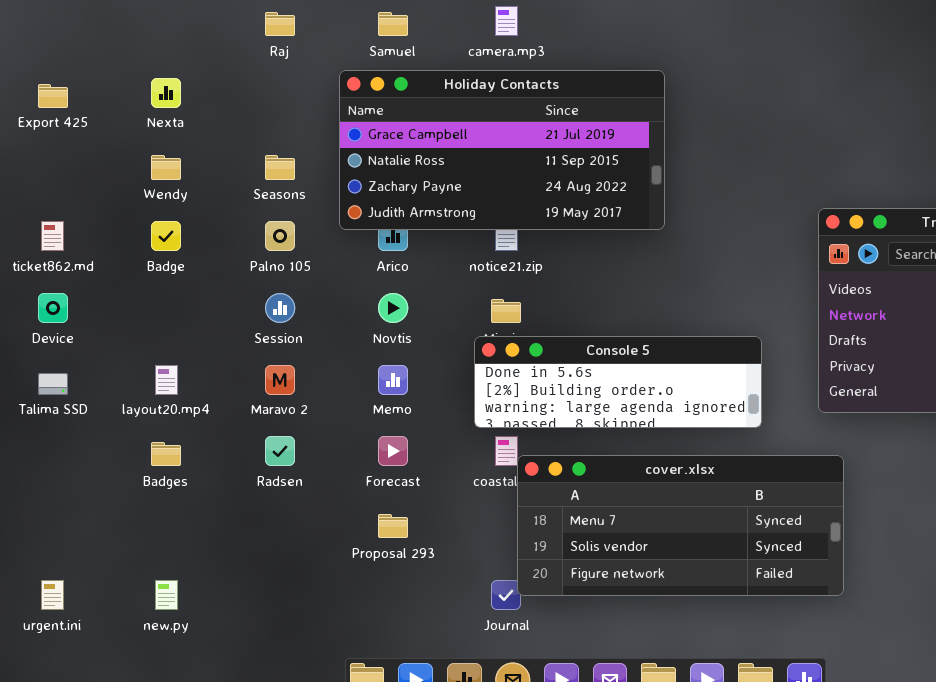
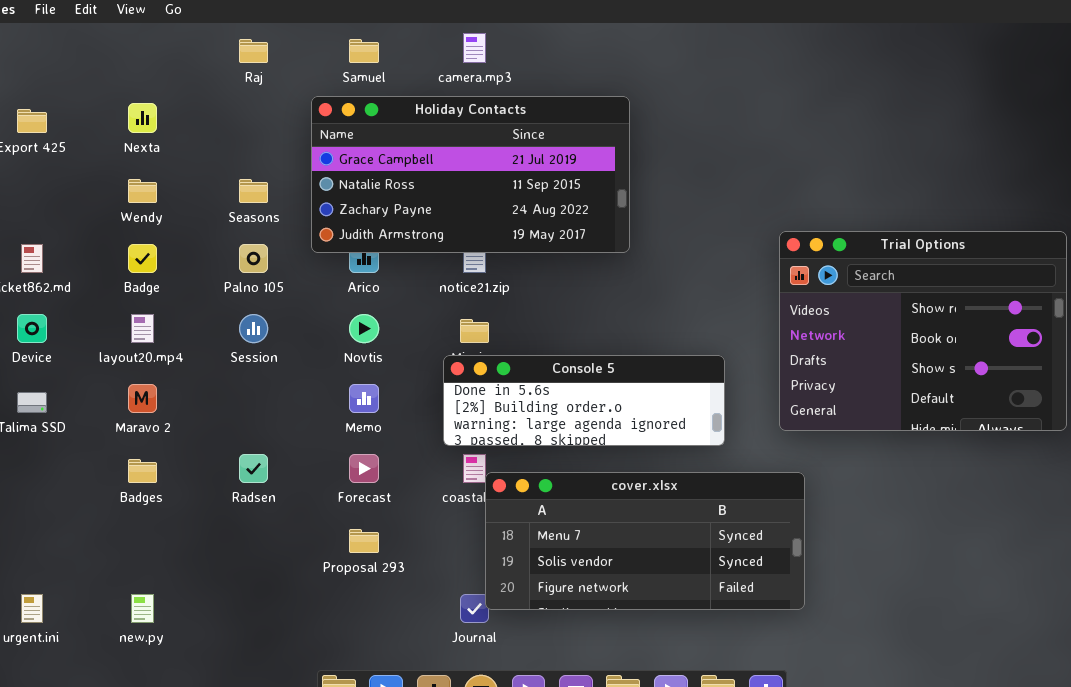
layout20.mp4: [155,365,178,395] -> [131,314,154,343], moved
Maravo 2: [265,365,295,395] -> [128,384,157,413], moved

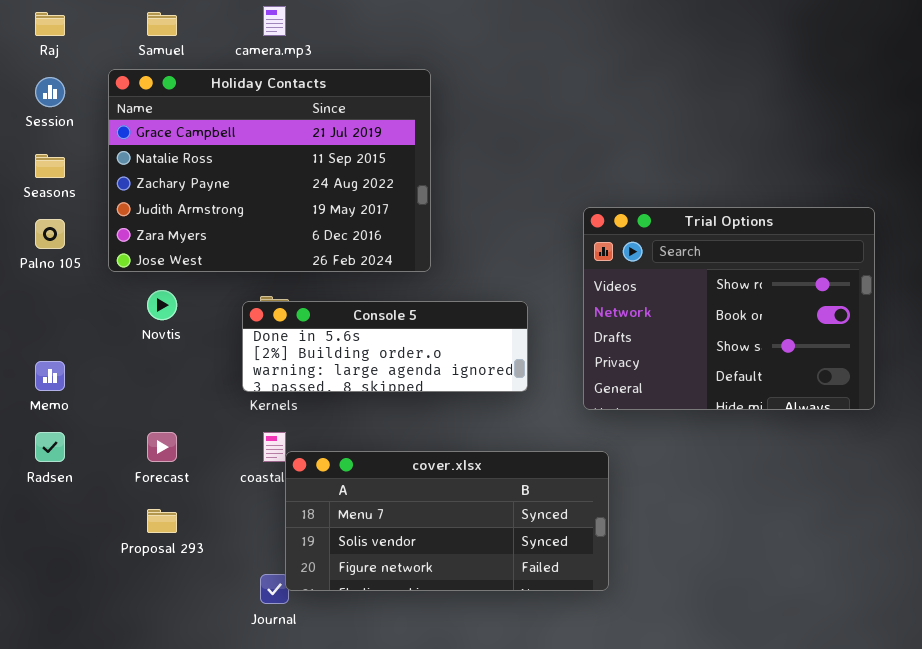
Holiday Contacts: [311,96,630,253] -> [108,69,431,272], resized
Session: [239,314,268,343] -> [35,77,65,107], moved
Console 5: [443,355,725,446] -> [242,301,528,392], moved
Memo: [349,384,379,413] -> [35,361,65,391], moved

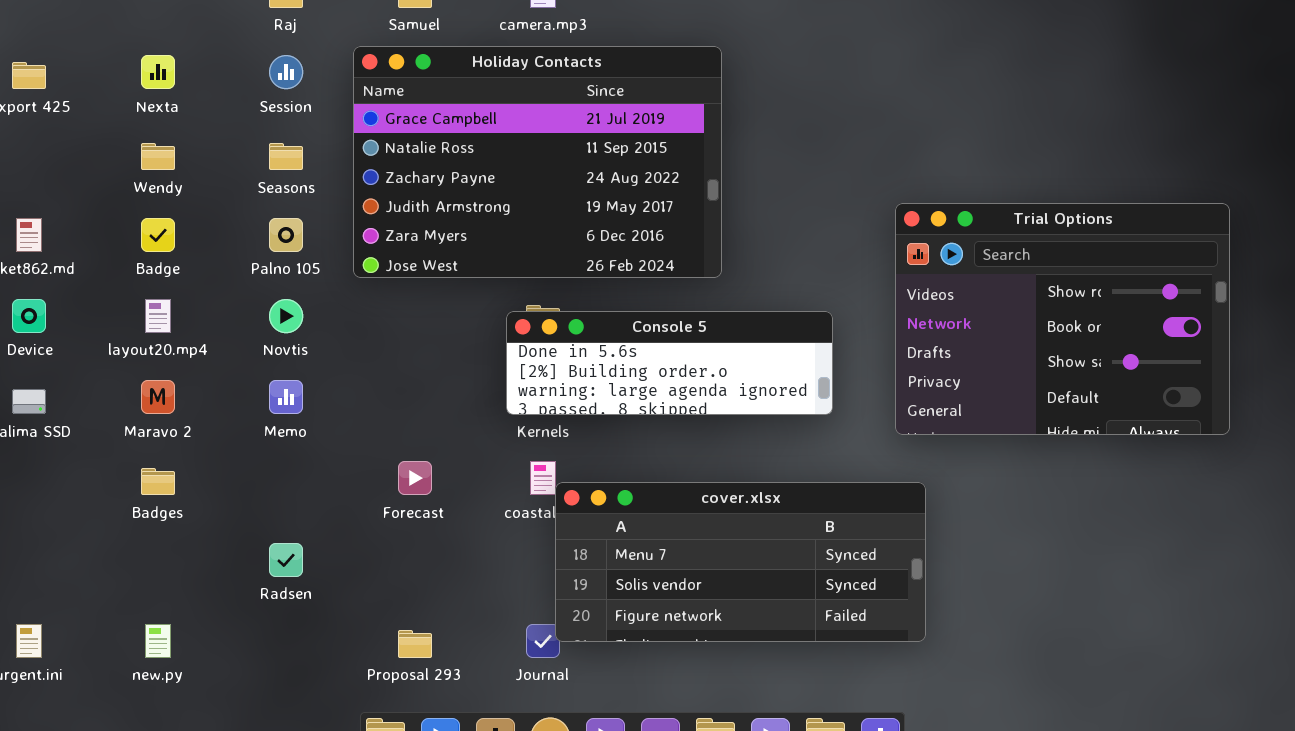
Novtis: [147,290,177,320] -> [269,299,303,333], moved
Radsen: [35,432,65,462] -> [269,543,303,577], moved
Proposal 293: [147,509,177,533] -> [398,630,432,658], moved

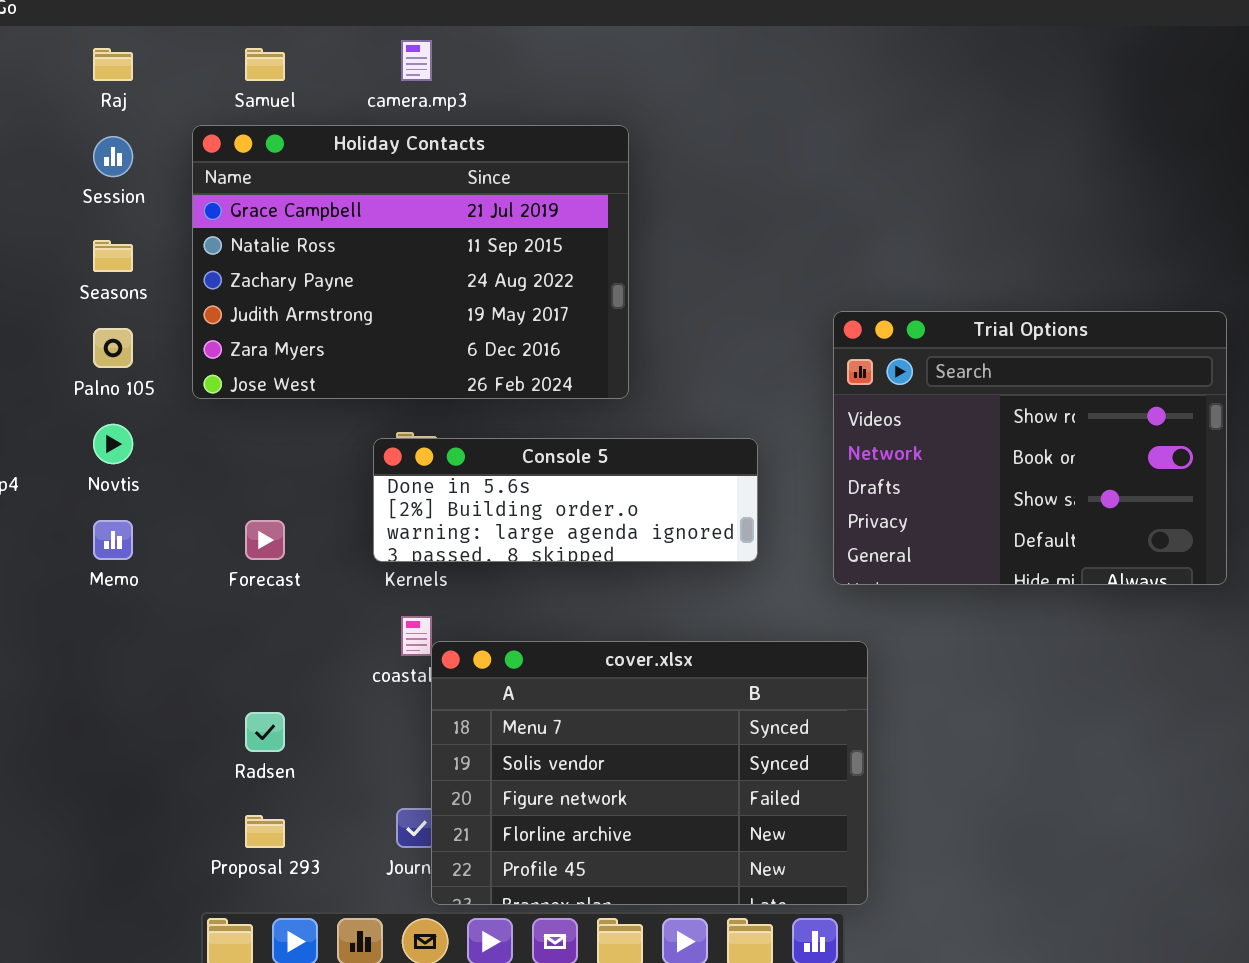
Forecast: [398,461,432,495] -> [245,520,285,560], moved
cover.xlsx: [555,482,926,642] -> [431,641,868,905], resized
Radsen: [269,543,303,577] -> [245,712,285,752], moved

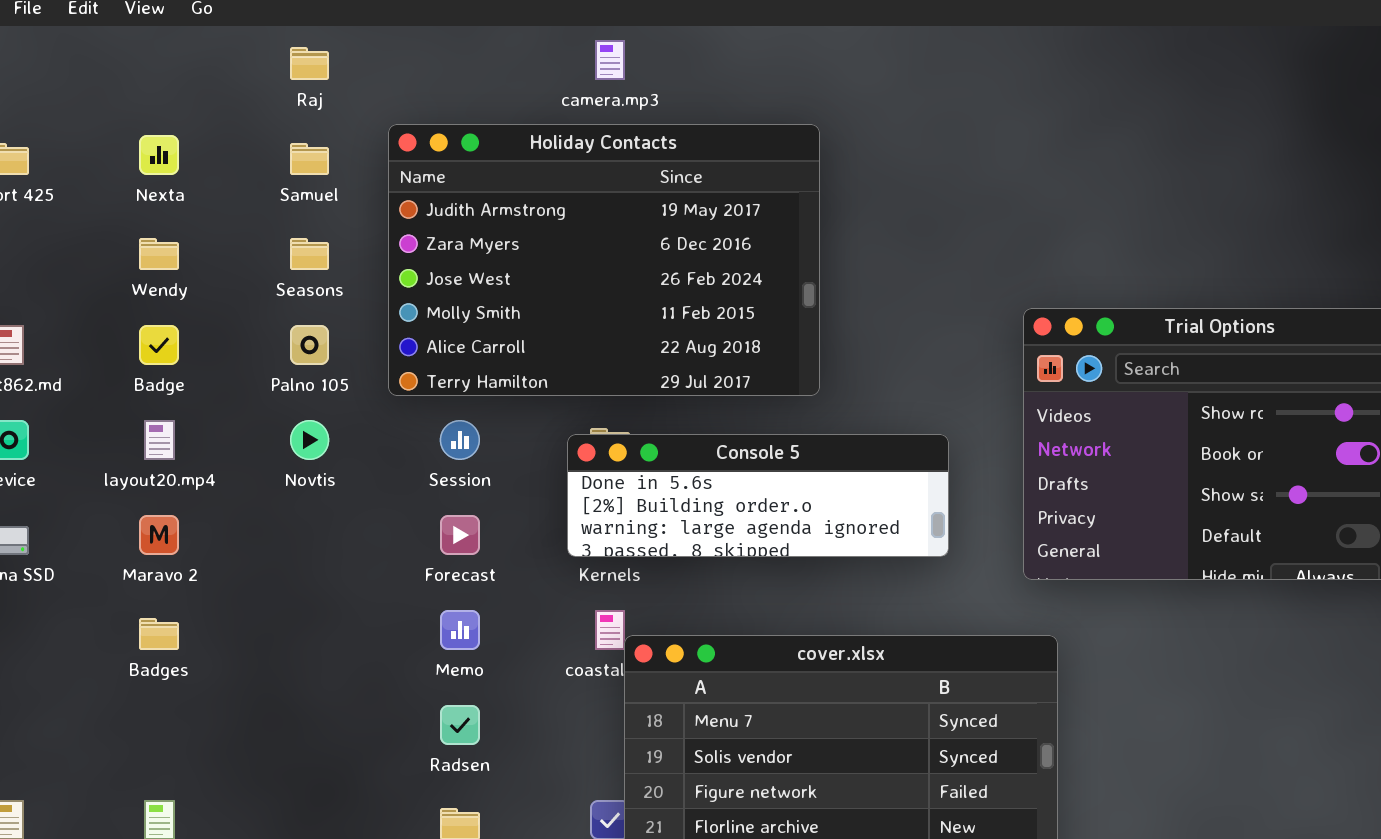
Samuel: [245,48,285,81] -> [290,143,329,175], moved
Holiday Contacts: [192,125,629,399] -> [388,124,820,396], scrolled down 3 rows
Session: [93,136,133,177] -> [440,420,480,460], moved
Memo: [93,520,133,560] -> [440,610,480,650], moved

